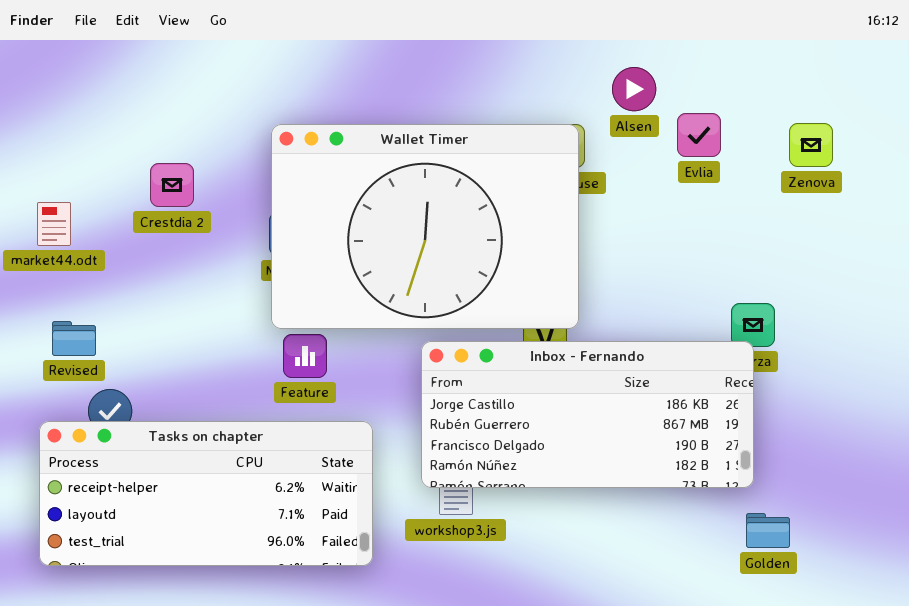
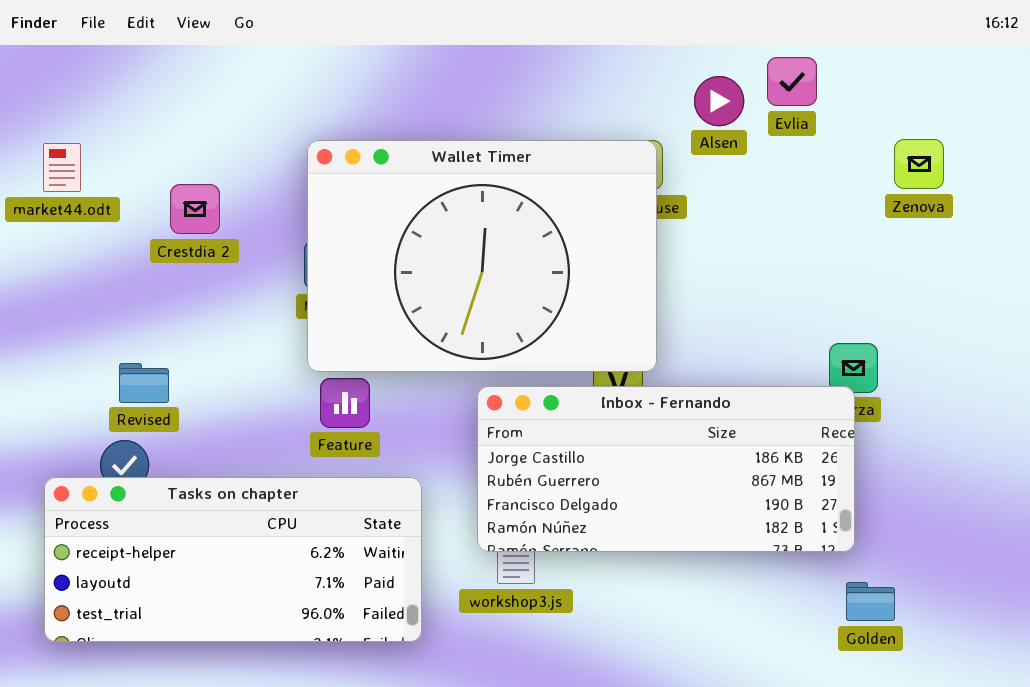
Evlia: [677,113,721,157] -> [767,57,817,106], moved
market44.odt: [37,202,71,246] -> [43,143,81,192], moved
Revised: [52,321,96,356] -> [119,363,169,403], moved

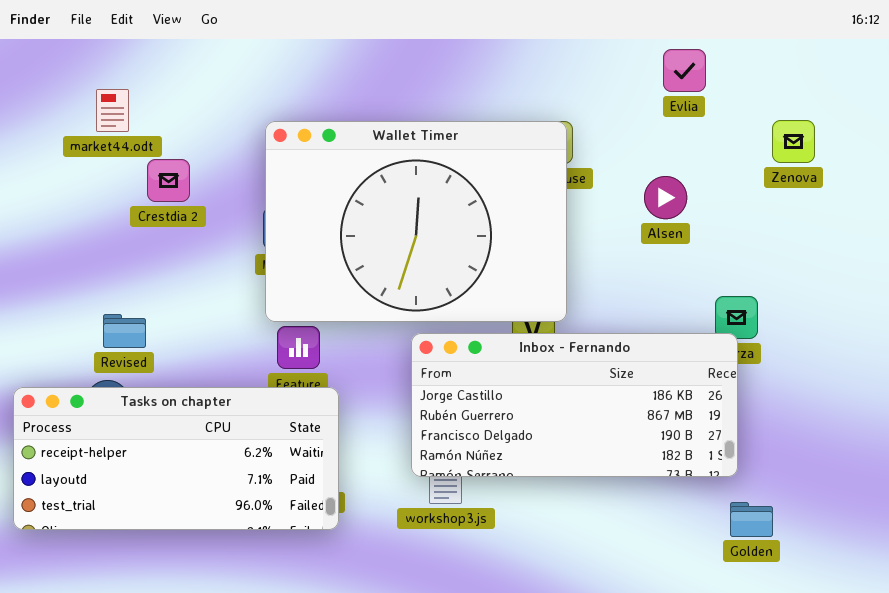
Alsen: [694,76,744,126] -> [644,176,687,219], moved
market44.odt: [43,143,81,192] -> [96,89,129,132], moved
Tasks on chapter: [44,477,422,642] -> [13,387,339,530], moved

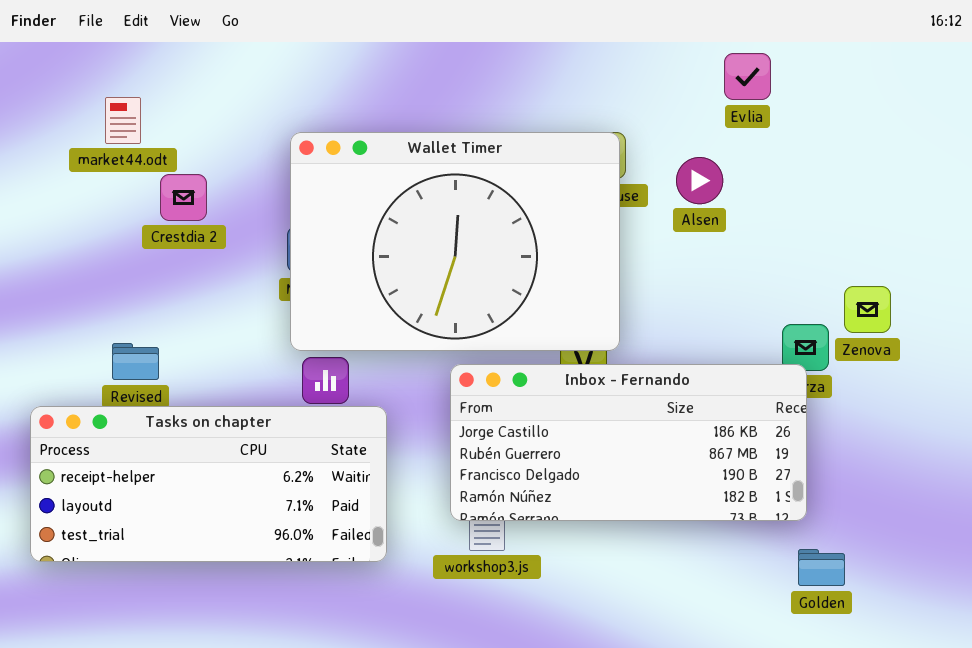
Zenova: [772,120,815,163] -> [844,286,891,333], moved
Alsen: [644,176,687,219] -> [676,157,723,204], moved
Tasks on chapter: [13,387,339,530] -> [30,406,387,562], moved

